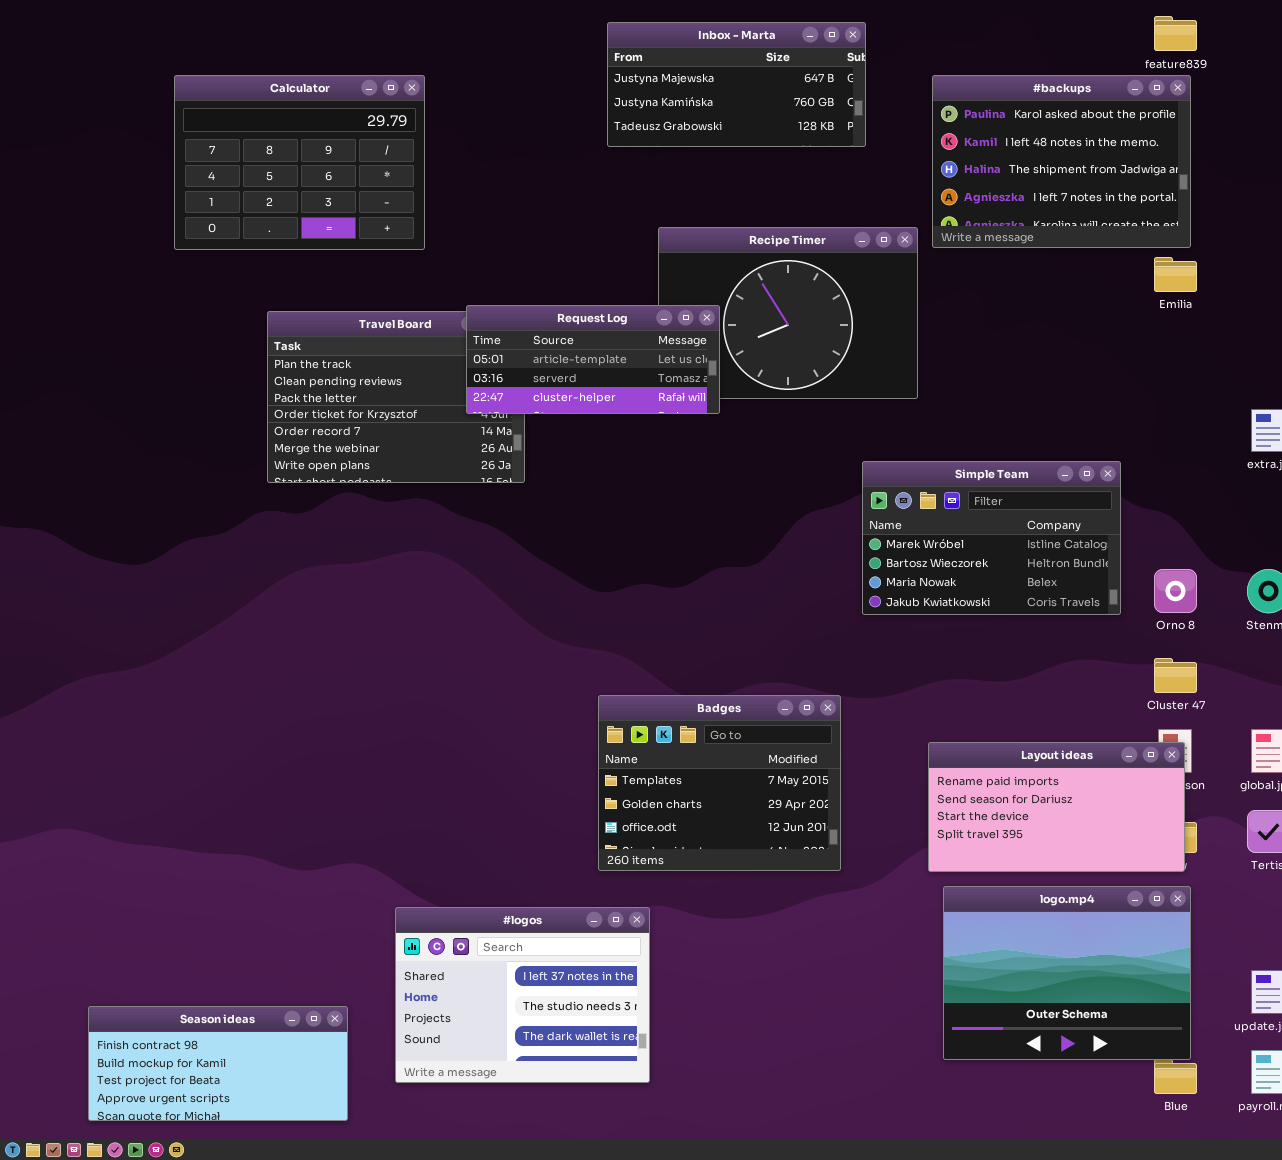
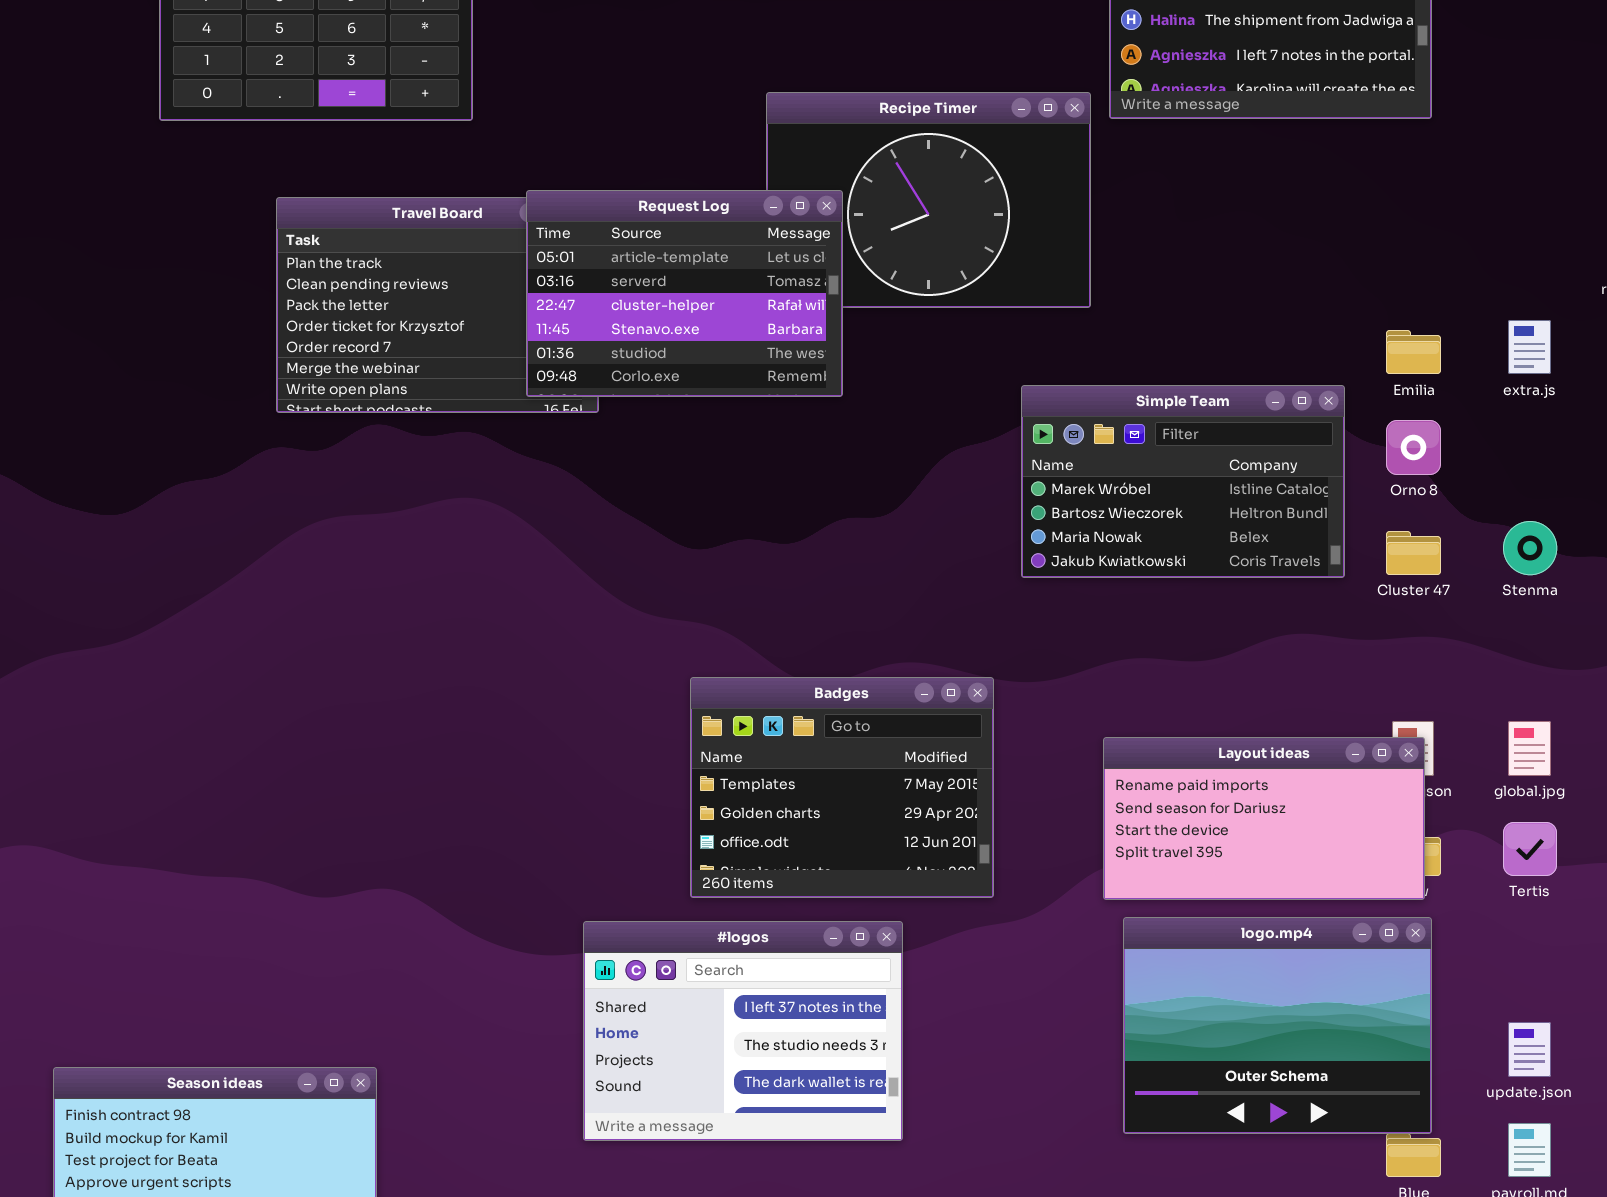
Emilia: [1154,257,1197,292] -> [1386,330,1441,374], moved
Request Log: [466,305,720,414] -> [526,190,843,397], resized
Orno 8: [1154,569,1197,613] -> [1386,420,1441,475], moved
Cluster 47: [1154,658,1197,693] -> [1386,531,1441,575], moved
#logos: [395,907,650,1083] -> [583,921,903,1141], moved

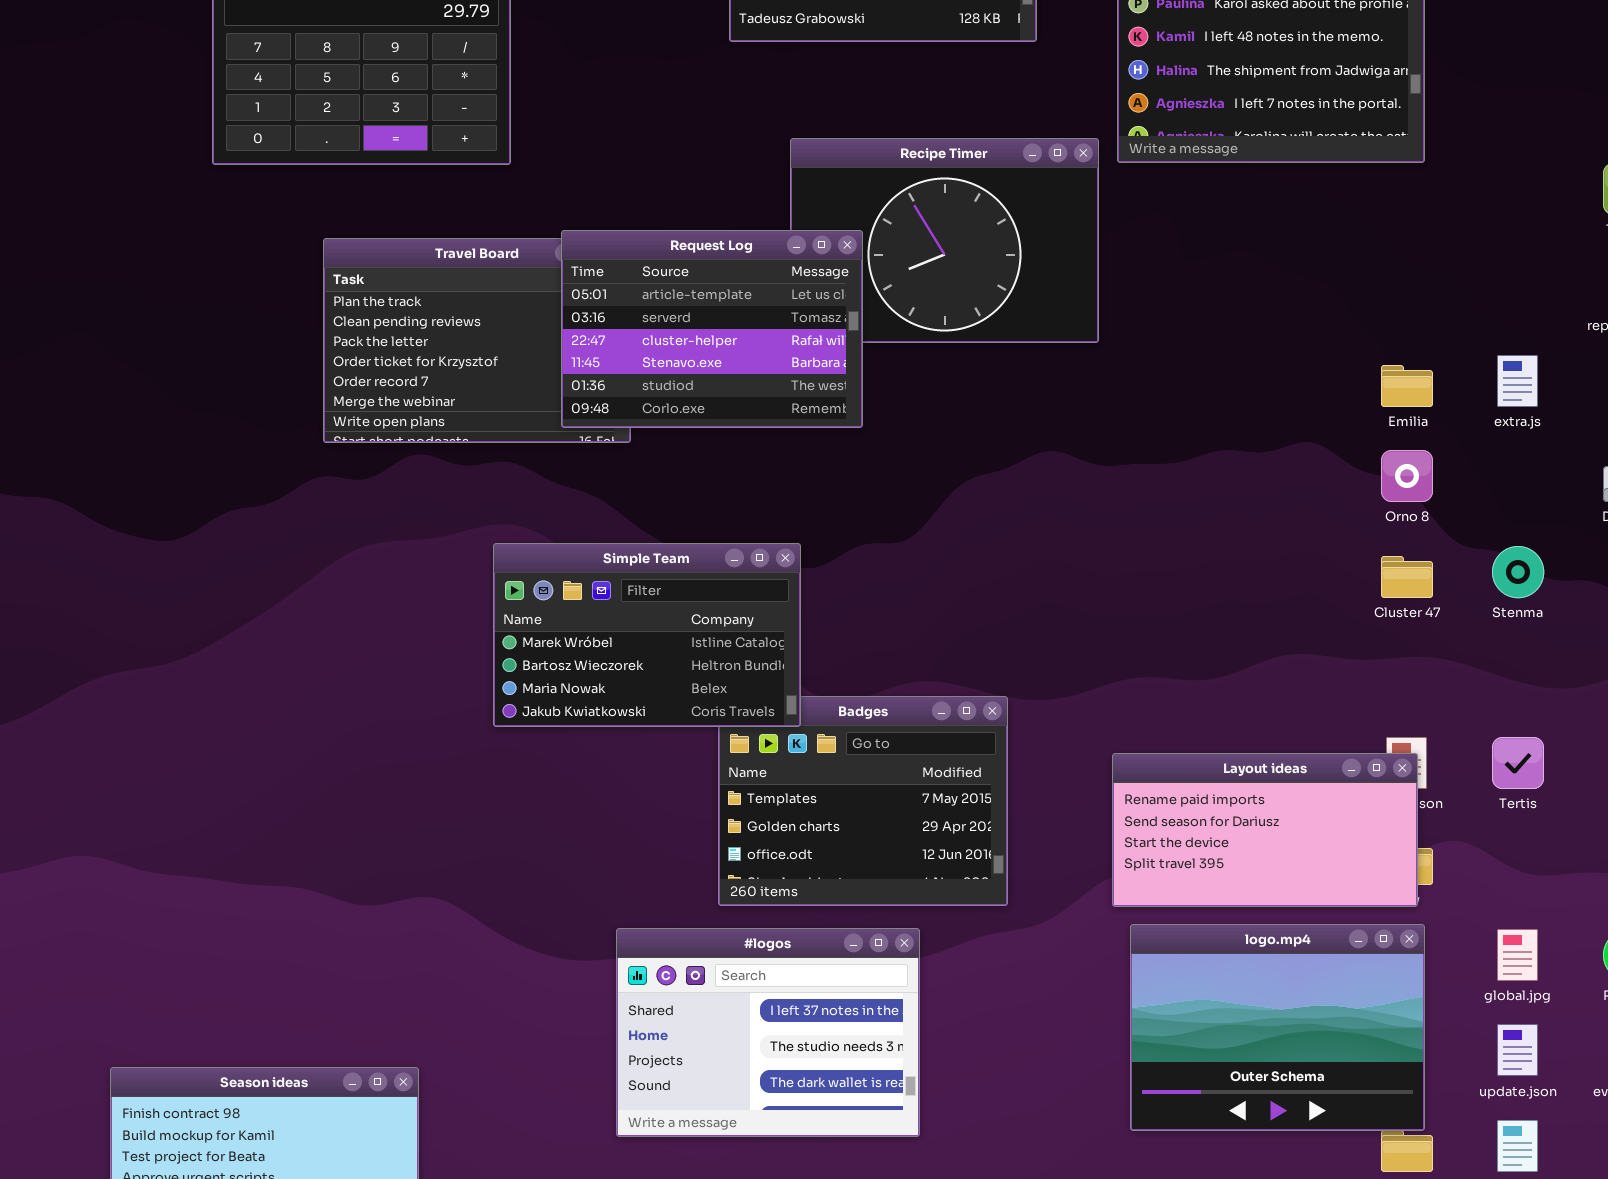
Simple Team: [1021,385,1345,578] -> [493,543,801,727], moved
global.jpg: [1508,721,1551,776] -> [1497,929,1538,981], moved
Tertis: [1503,822,1557,876] -> [1492,737,1544,789], moved

